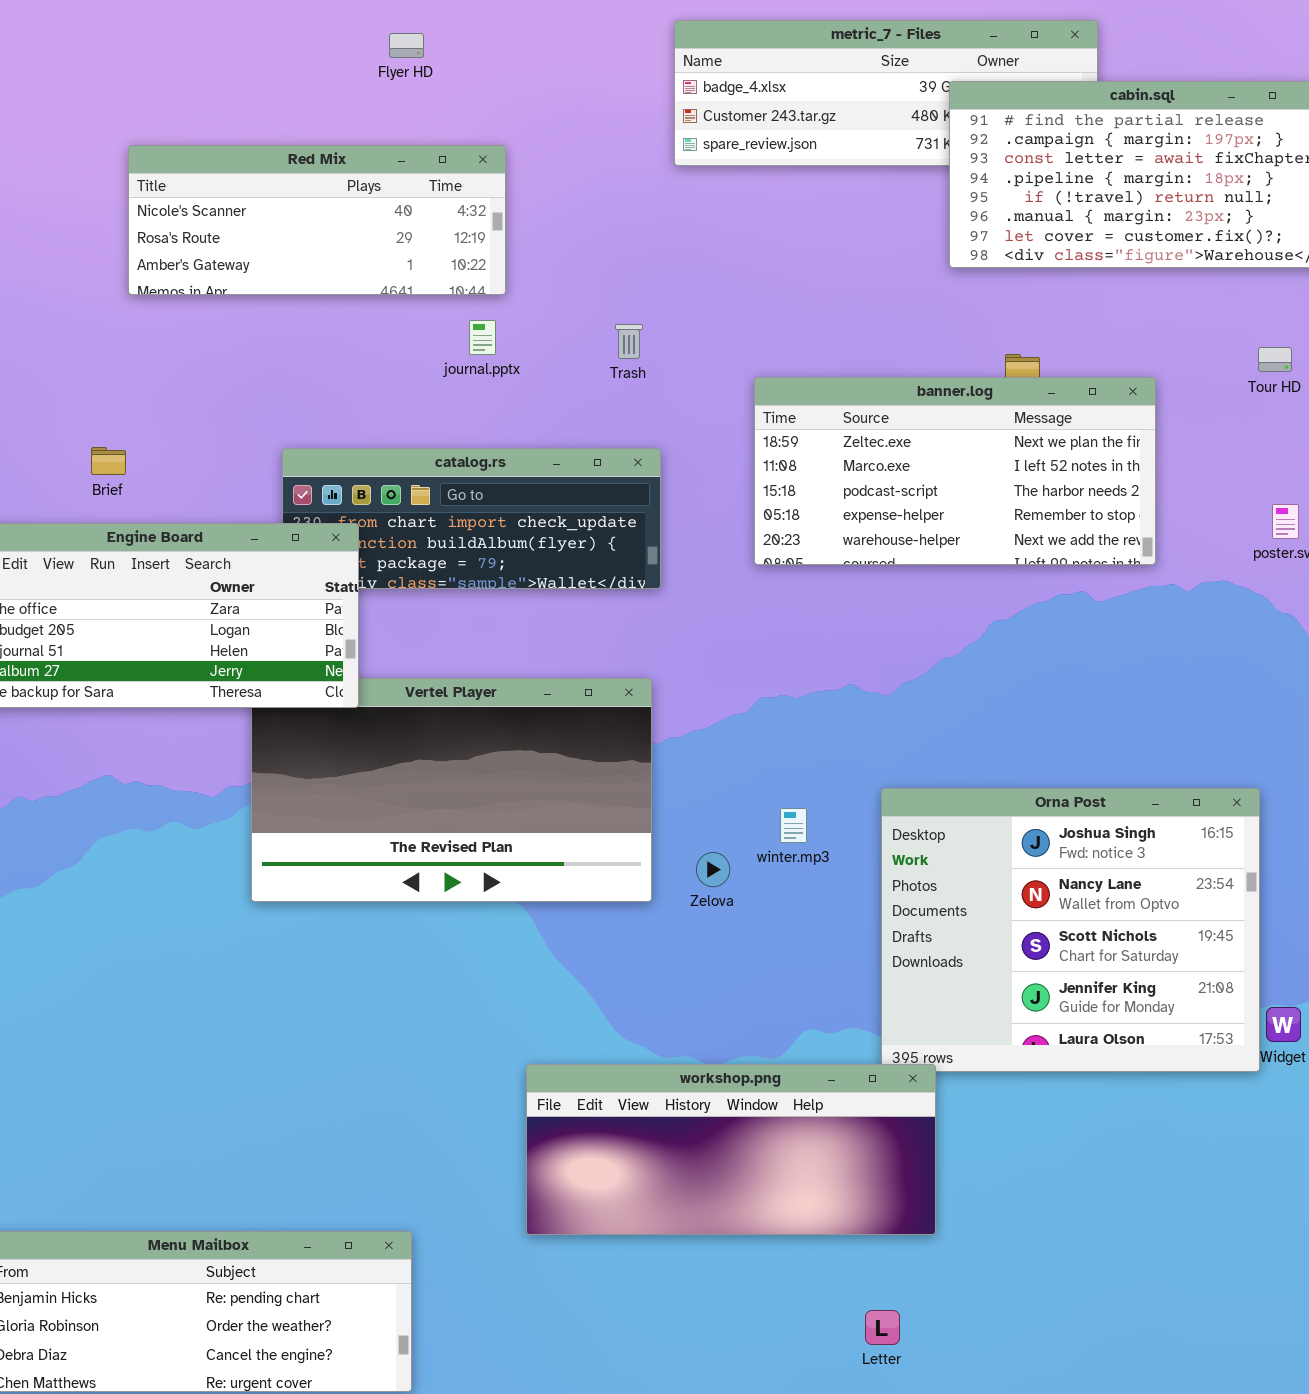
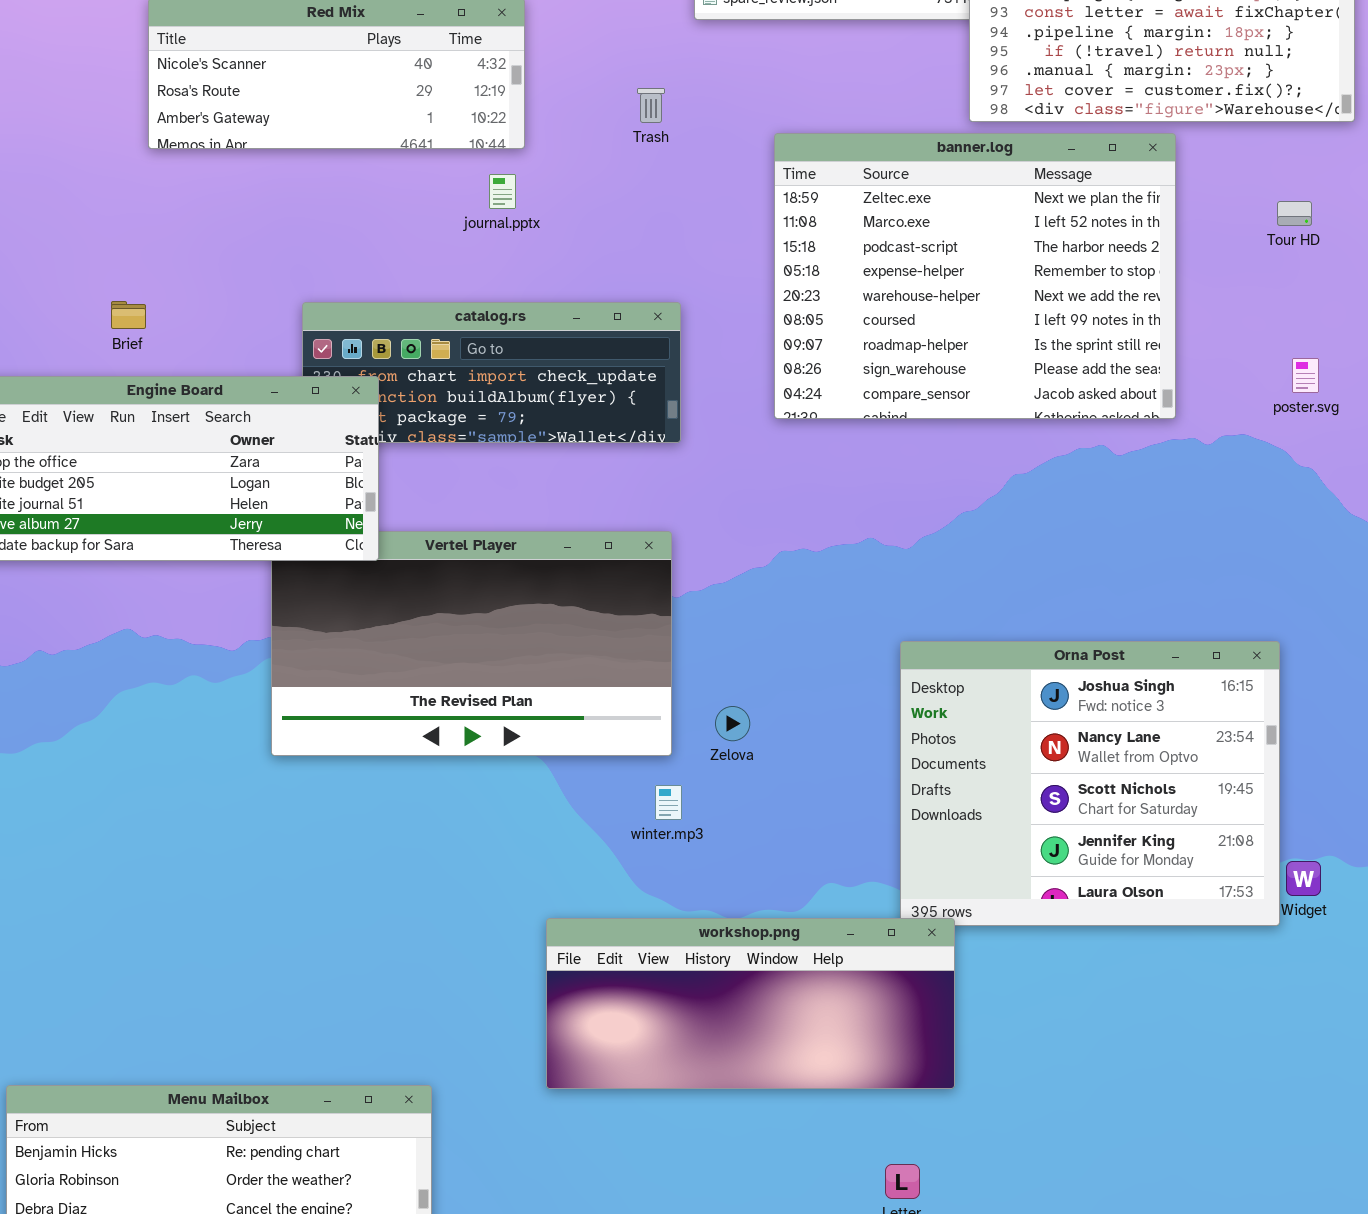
Trash: [615,324,643,359] -> [637,88,665,123], moved
banner.log: [754,377,1156,565] -> [774,133,1176,419], resized
winter.mp3: [780,808,807,843] -> [655,785,682,820], moved

